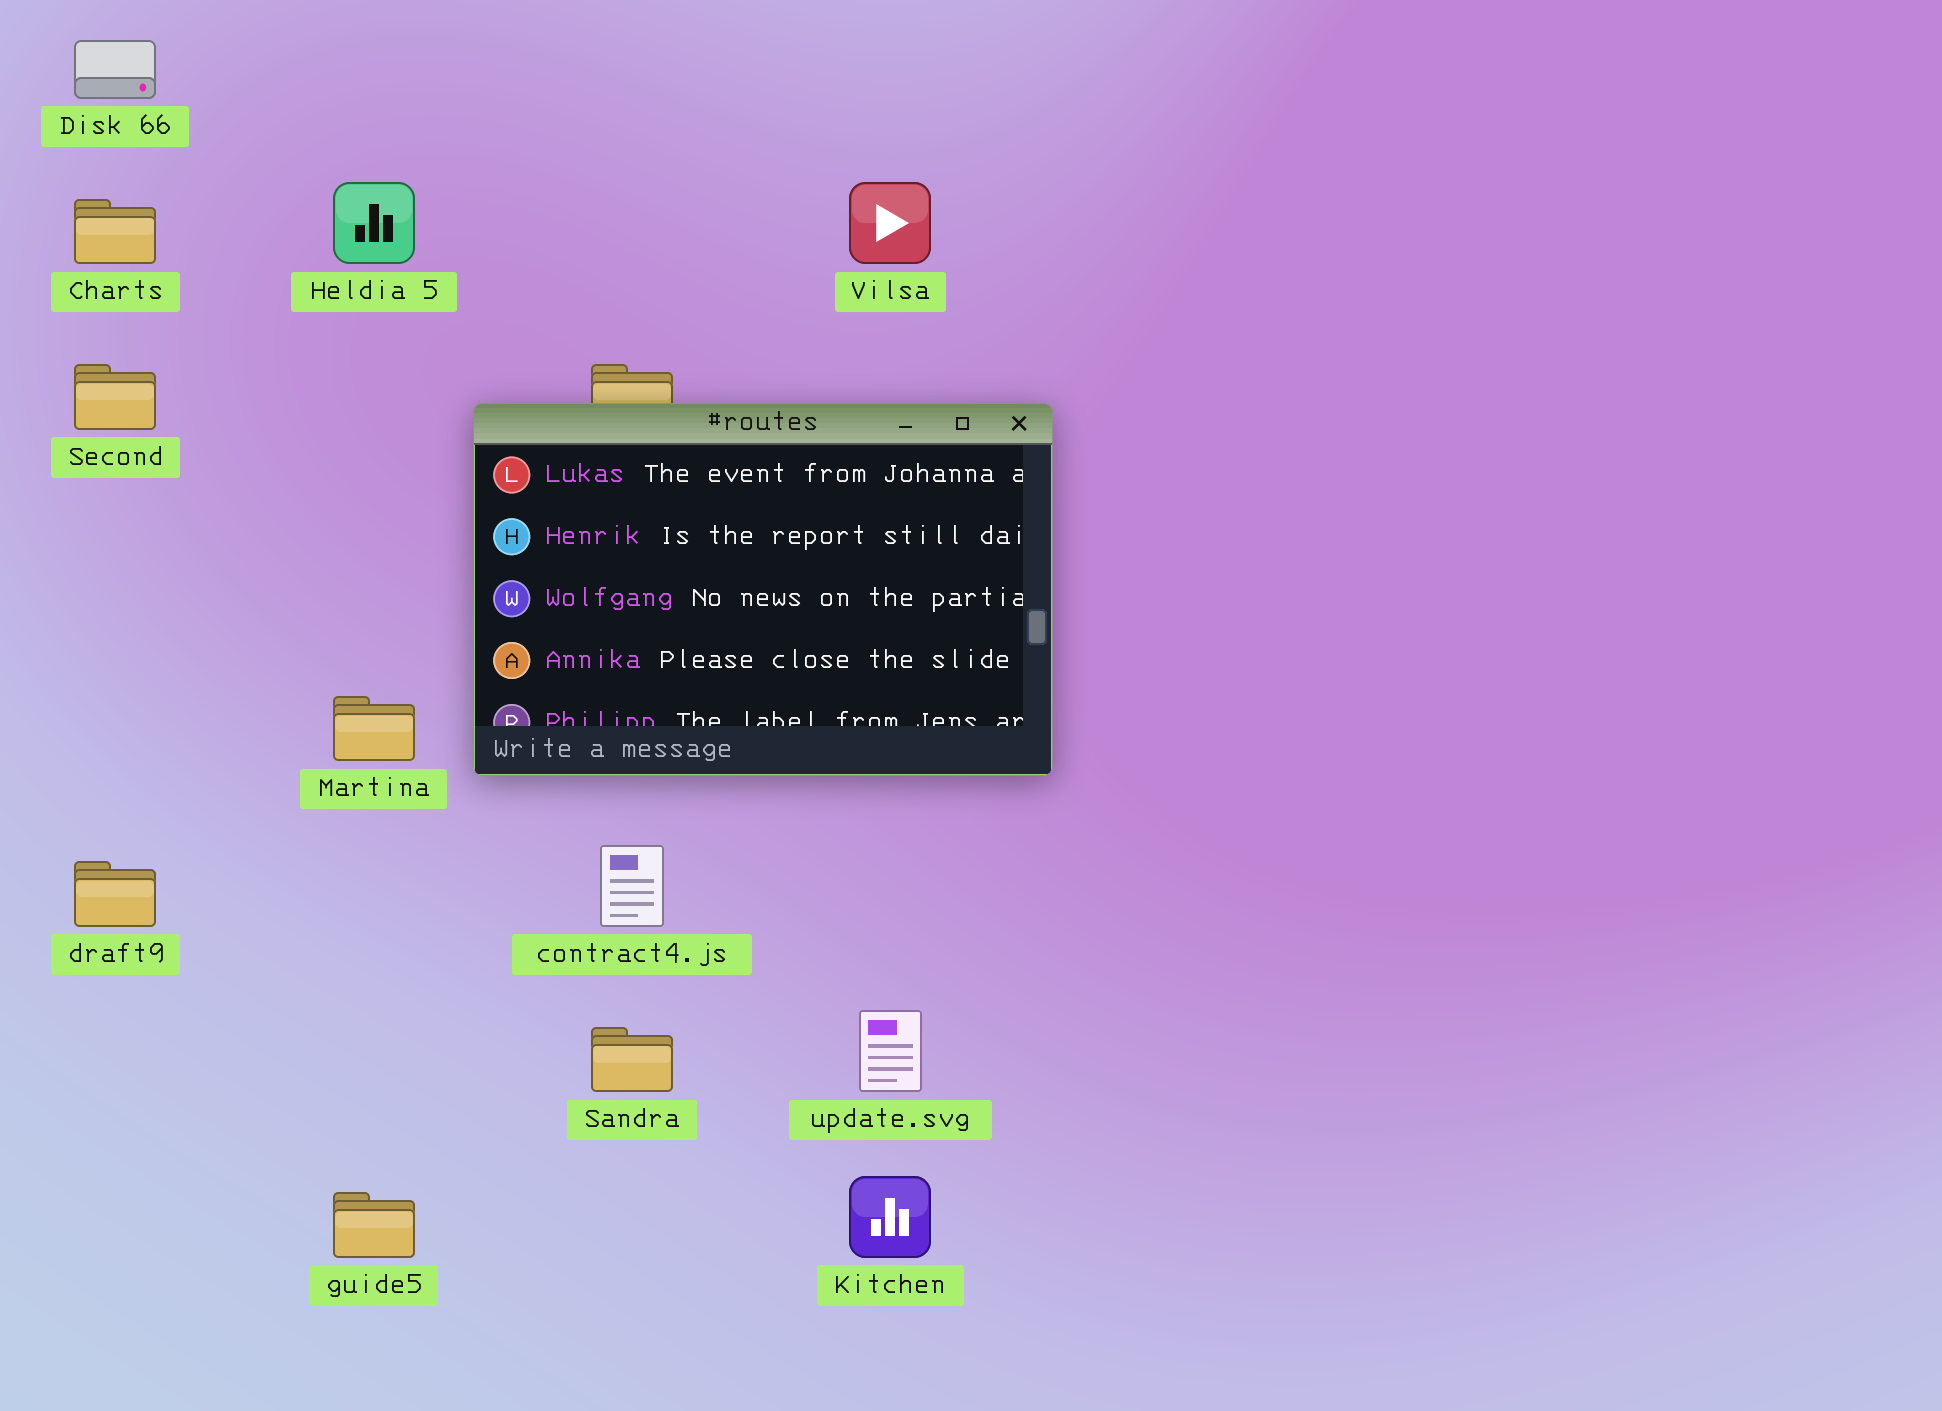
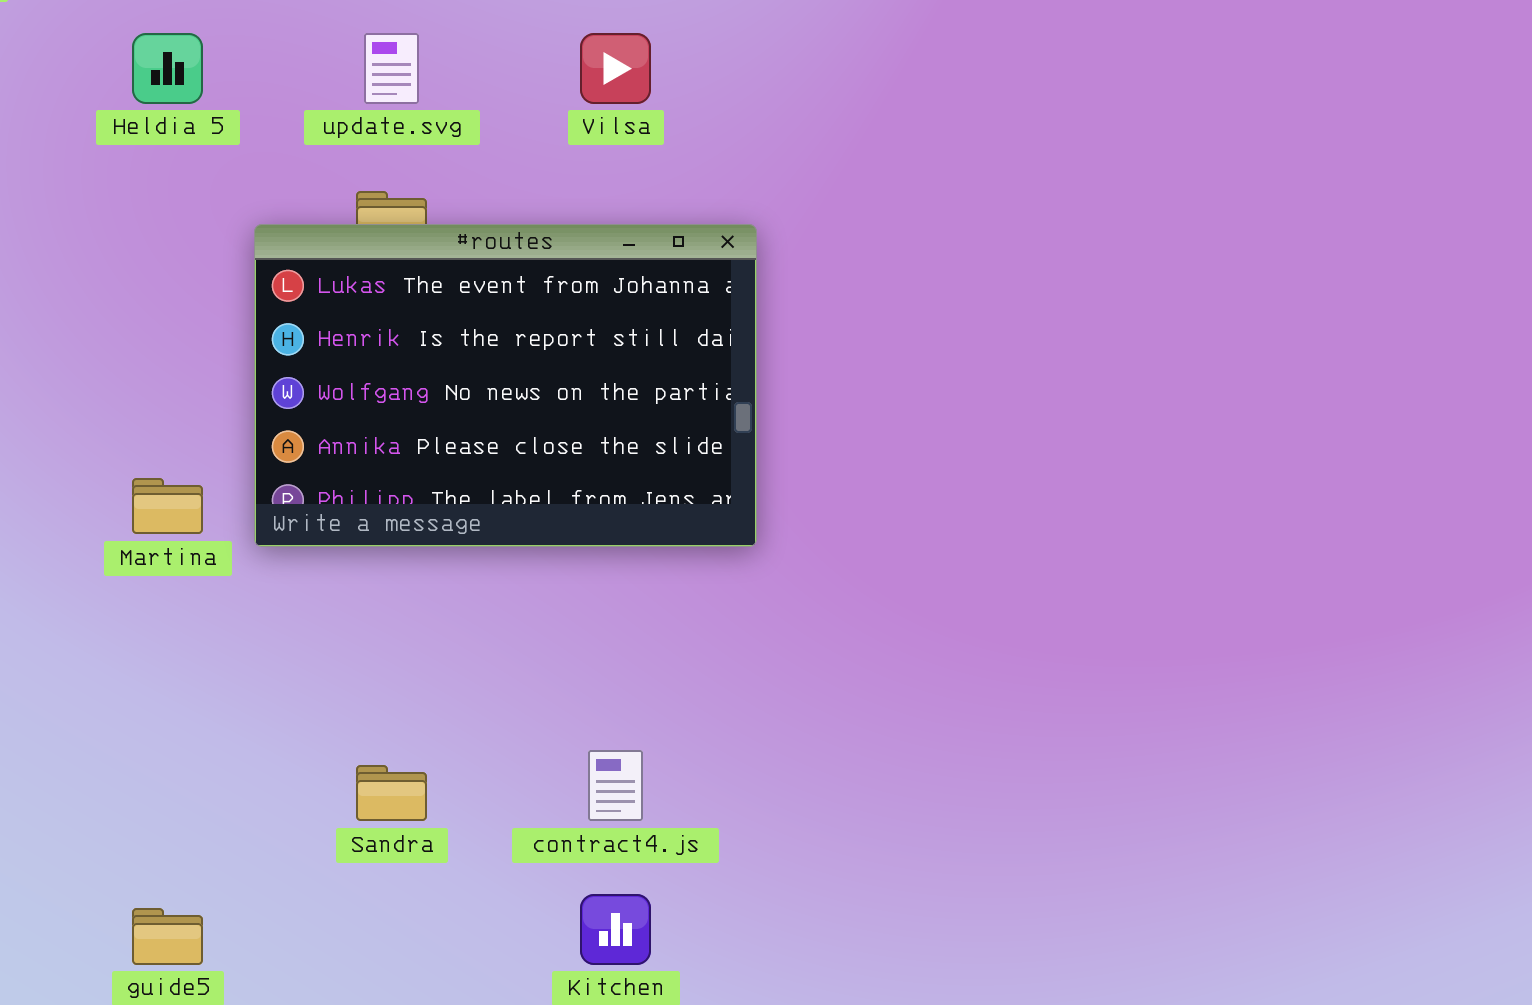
contract4.js: [600,845,664,927] -> [588,750,643,821], moved
update.svg: [859,1010,922,1092] -> [364,33,419,104], moved

